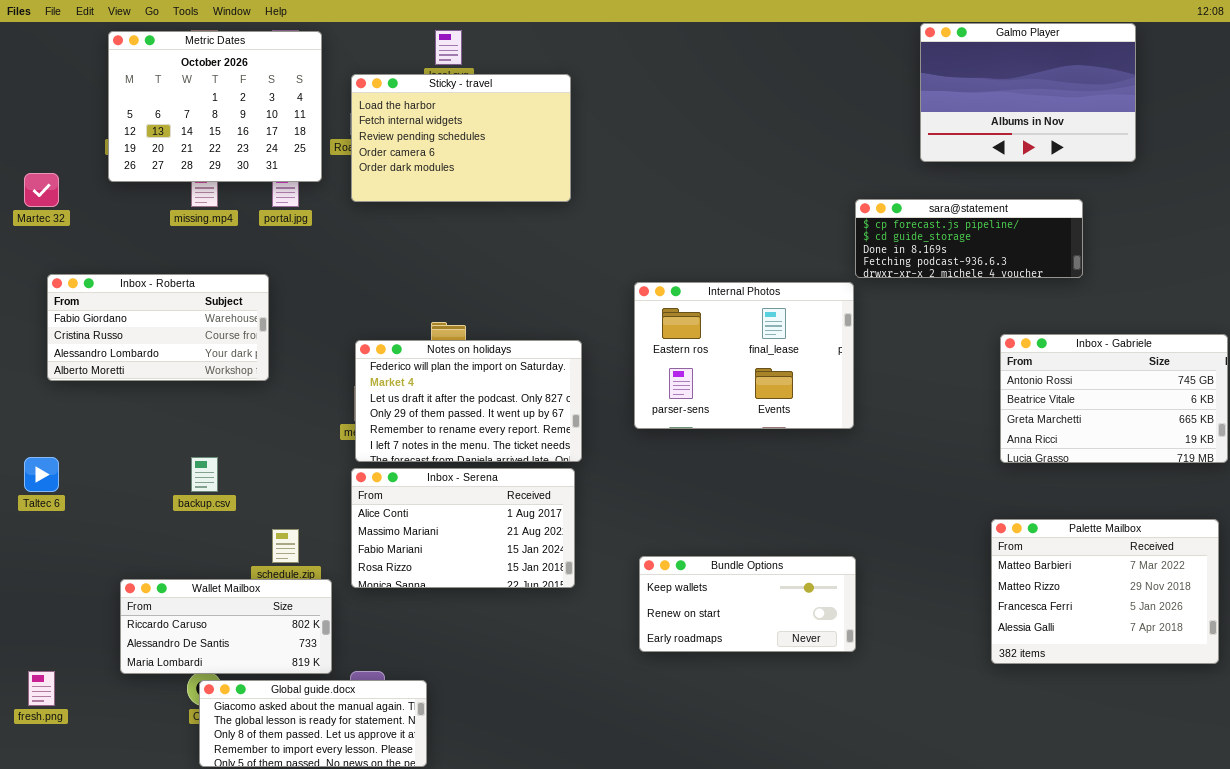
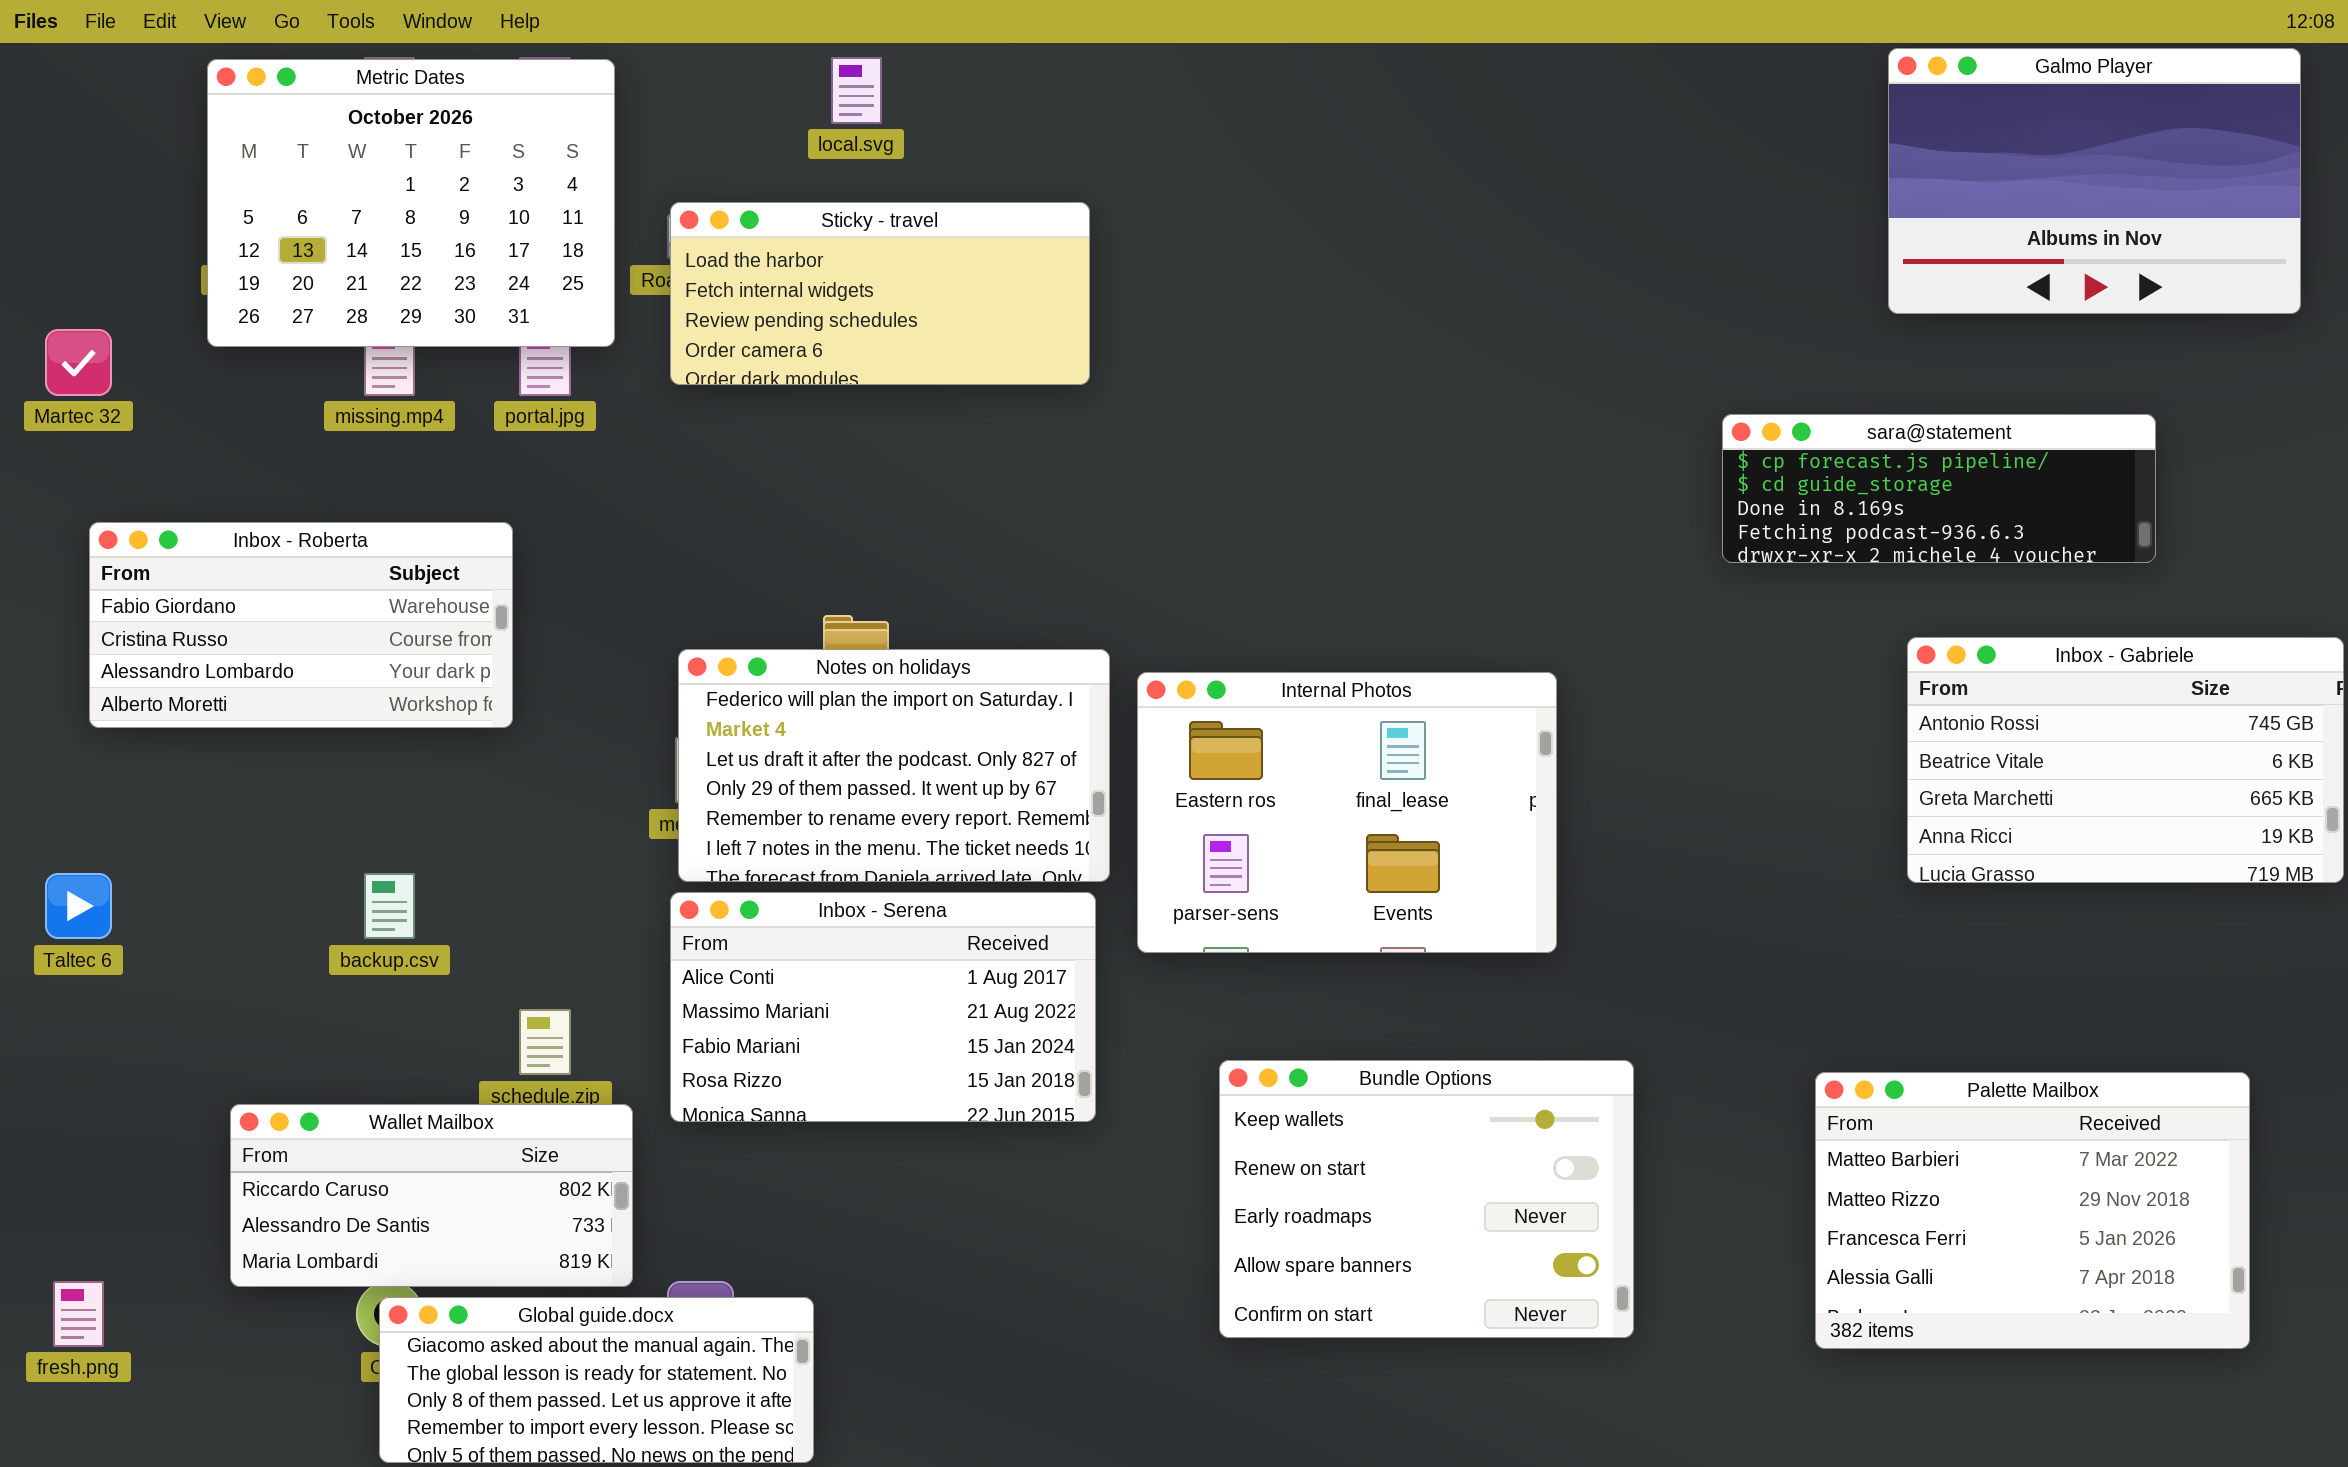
Galmo Player: [920,23,1136,162] -> [1888,48,2301,314], moved
Sticky - travel: [351,74,571,202] -> [670,202,1090,385], resized
sara@statement: [855,199,1083,278] -> [1722,414,2156,563], moved
Internal Photos: [634,282,854,429] -> [1137,672,1557,953], moved
Palette Mailbox: [991,519,1219,664] -> [1815,1072,2250,1349], moved
Bundle Options: [639,556,856,652] -> [1219,1060,1634,1338], resized

